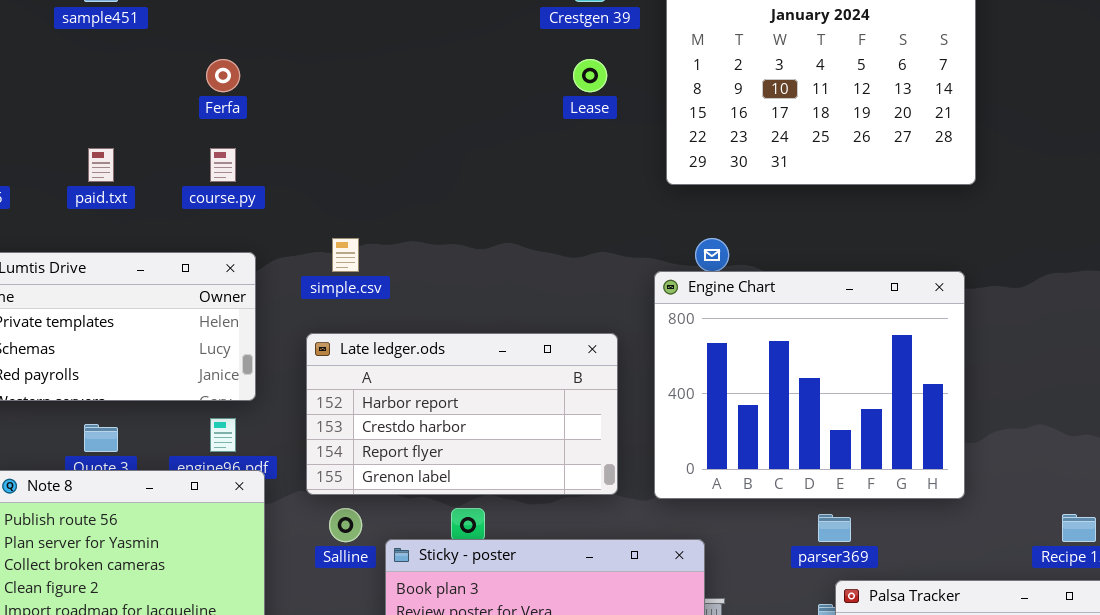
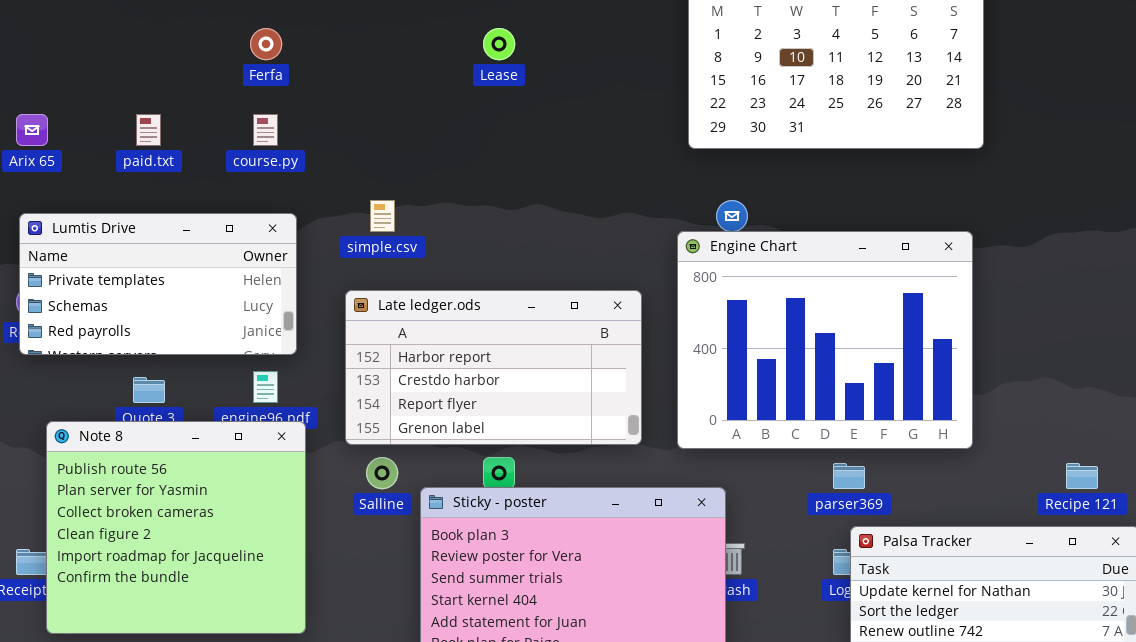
Lease: [573,59,607,92] -> [483,28,515,60], moved

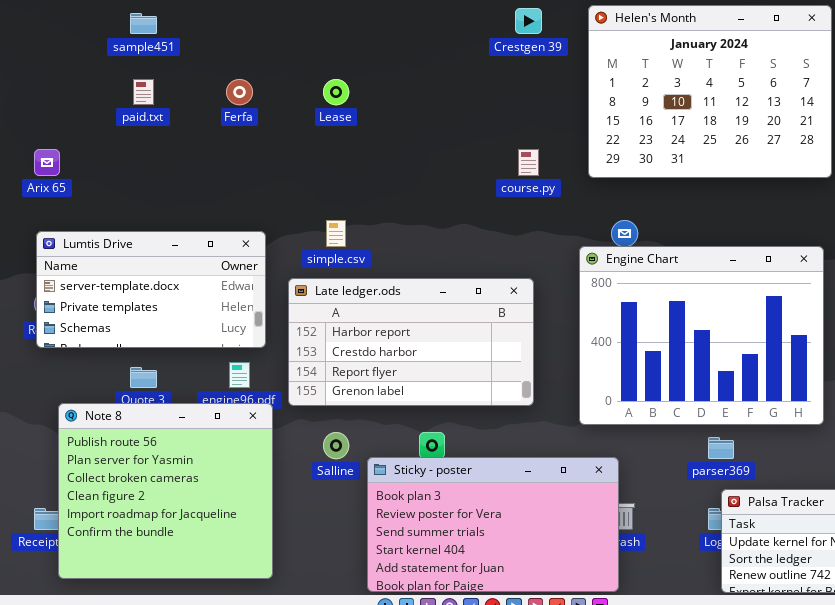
Lease: [483,28,515,60] -> [323,79,349,105], moved
paid.txt: [136,114,161,146] -> [133,79,154,105], moved
course.py: [253,114,278,146] -> [518,149,539,176], moved
Lumtis Drive: [19,213,297,355] -> [36,231,266,348], scrolled up 1 row
Late ledger.ods: [345,290,642,445] -> [288,278,534,406], moved

